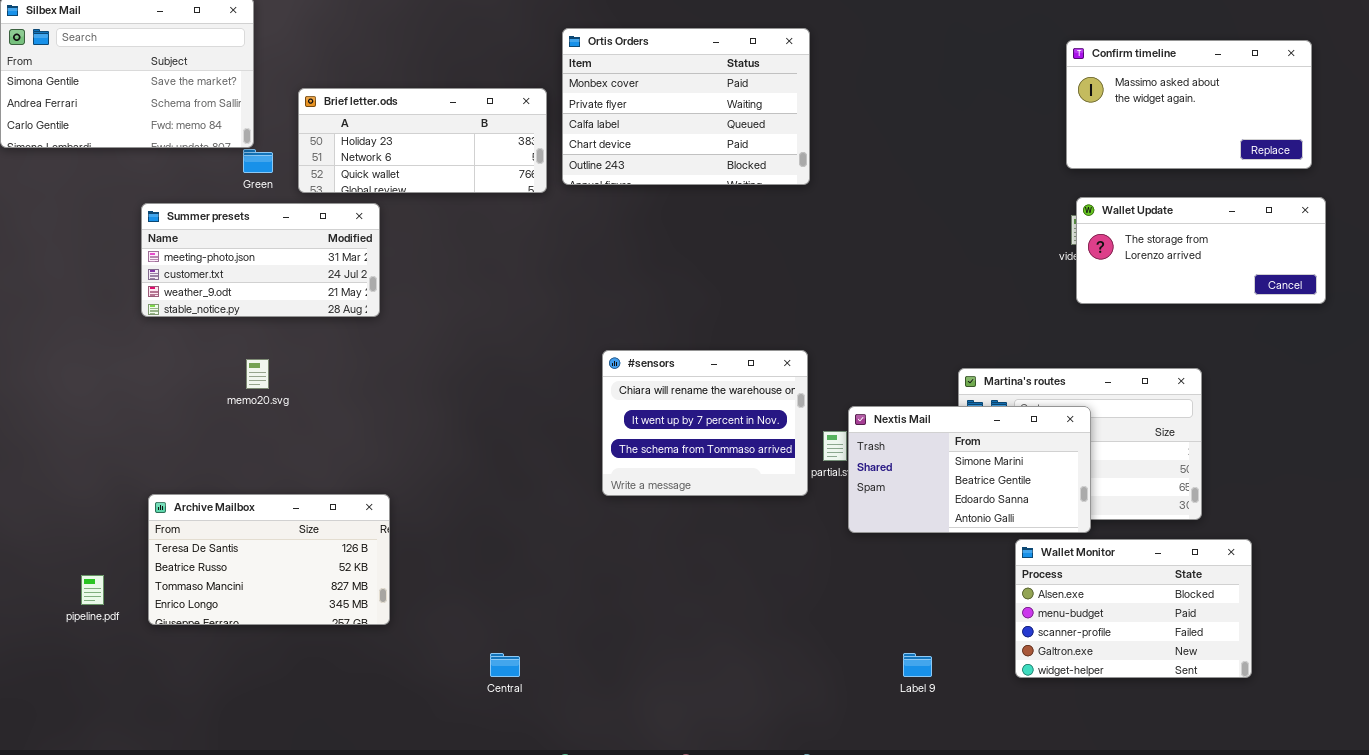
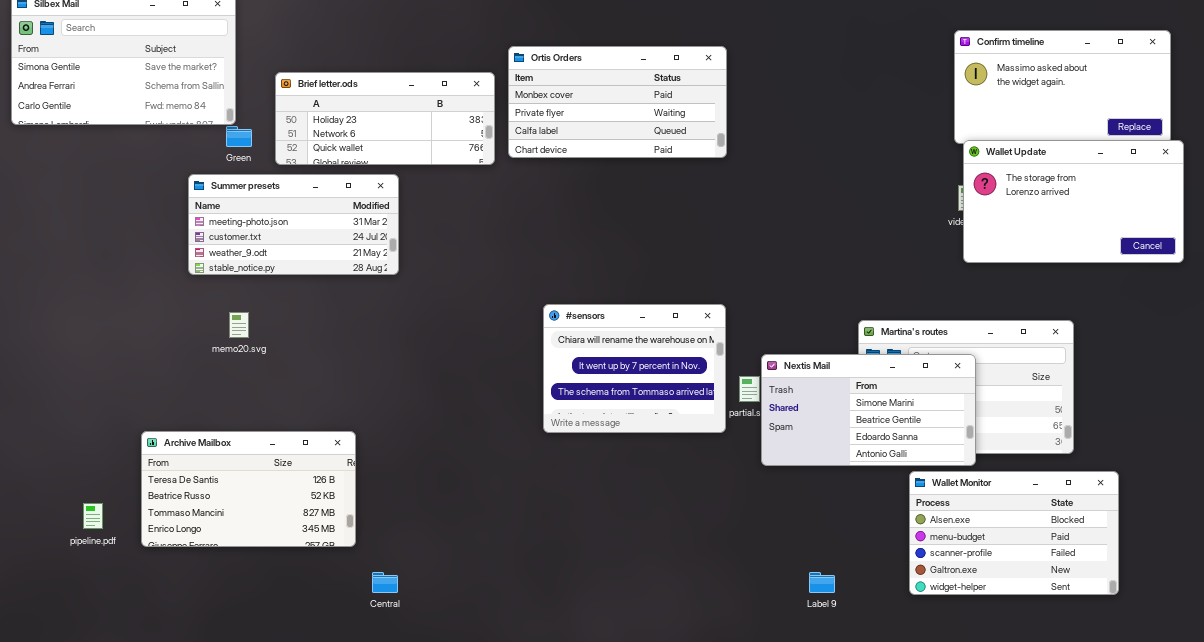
Ortis Orders: [562,28,810,185] -> [508,46,727,158], resized
Wallet Update: [1076,197,1326,304] -> [963,140,1184,263], resized
Summer presets: [141,203,380,317] -> [188,174,399,275], moved
Central: [490,653,520,677] -> [372,572,398,593], moved

